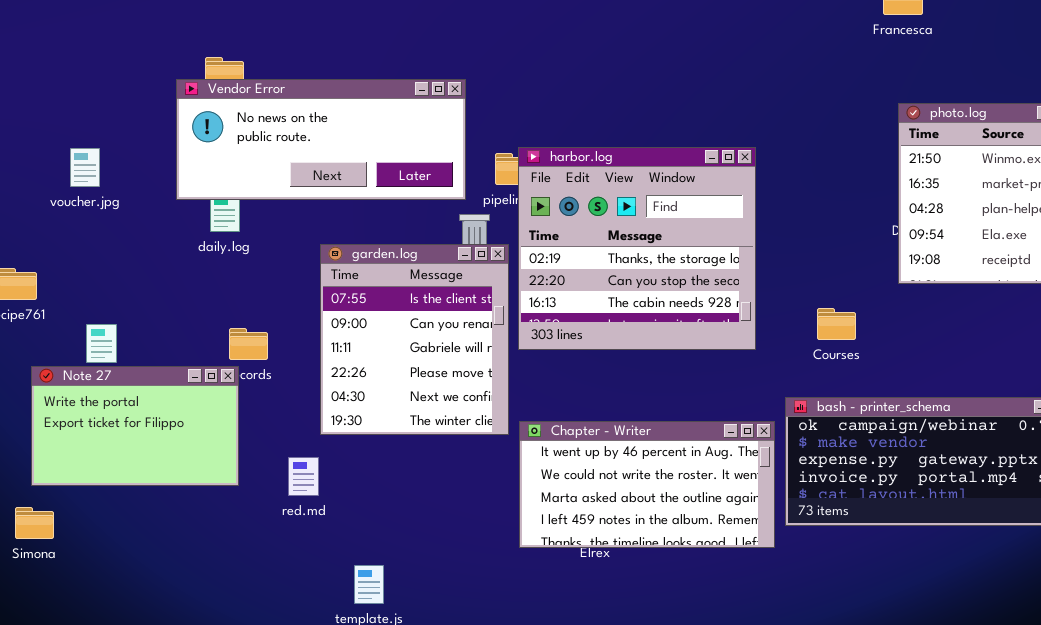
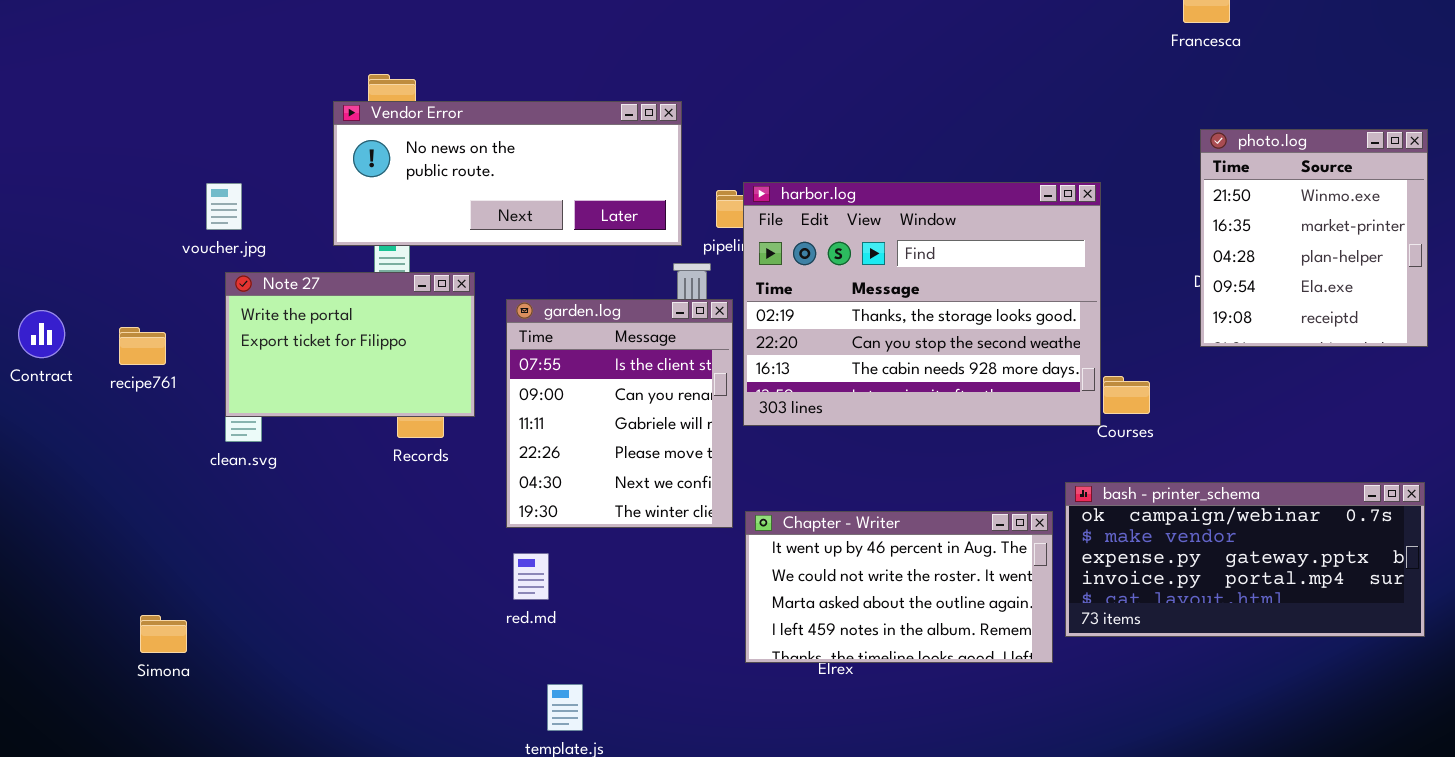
harbor.log: [518,147,756,350] -> [743,182,1101,426], resized
Note 27: [31,366,239,486] -> [225,272,475,417], moved
red.md: [288,457,319,496] -> [513,553,549,600], moved

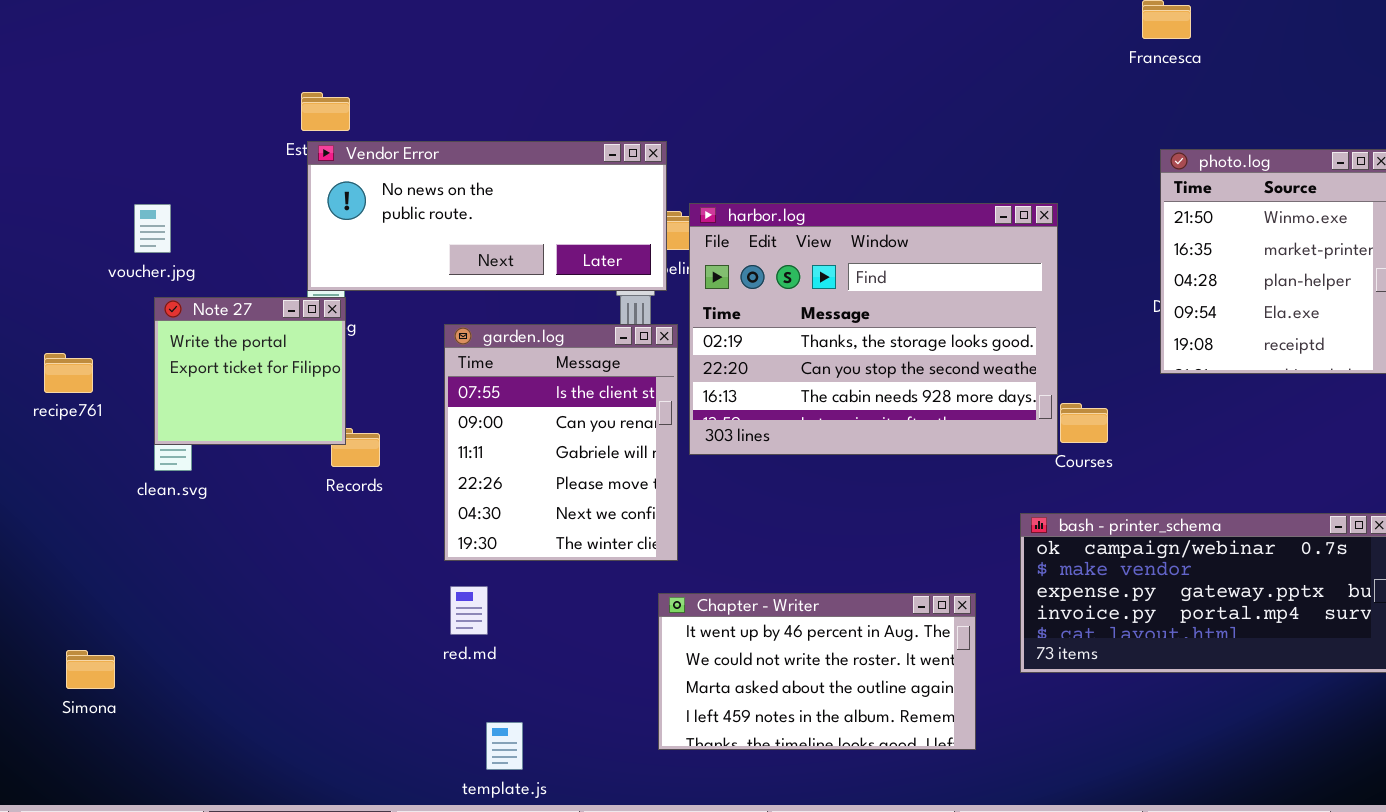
Vendor Error: [333,101,682,246] -> [307,141,667,291], moved
Note 27: [225,272,475,417] -> [154,297,346,445], resized
Chapter - Writer: [745,511,1053,663] -> [658,593,976,750], moved

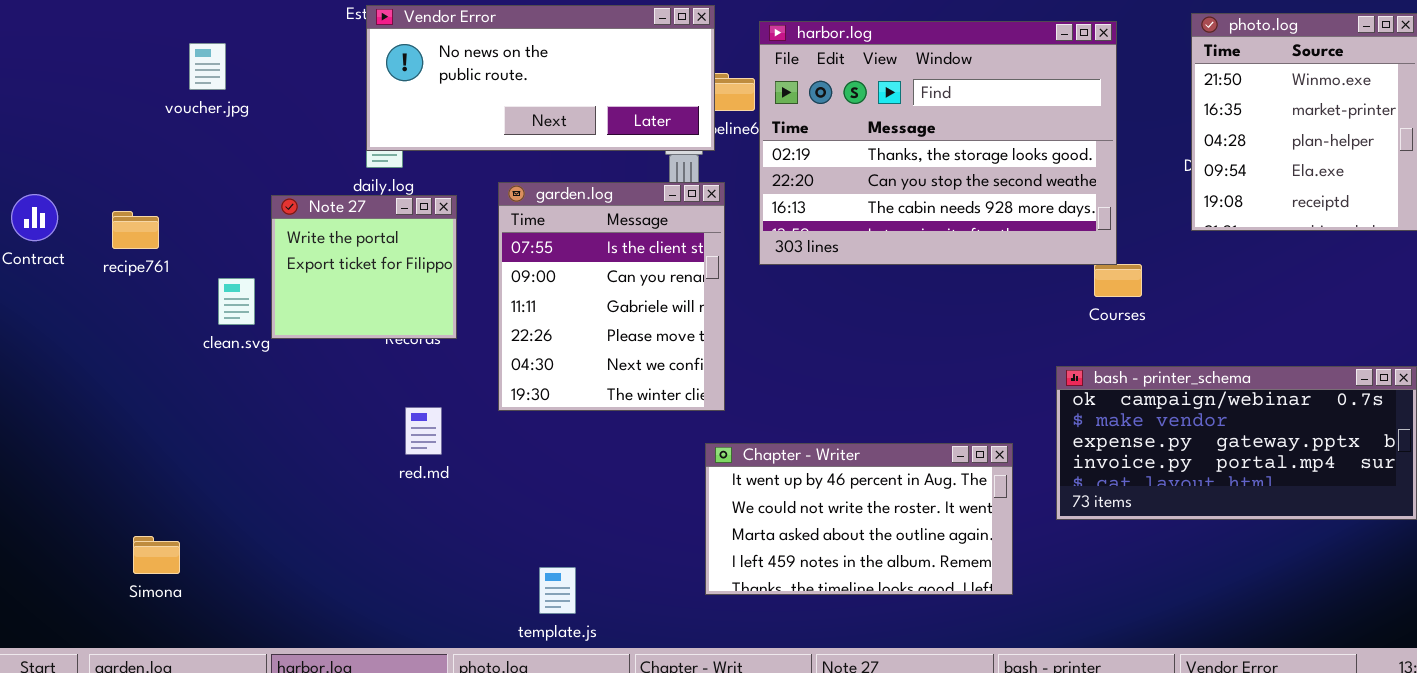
harbor.log: [689,203,1058,455] -> [759,21,1117,265], moved
voucher.jpg: [134,204,171,253] -> [189,43,226,90], moved
Note 27: [154,297,346,445] -> [271,195,457,339], moved
red.md: [450,586,488,635] -> [405,407,442,455], moved
Simona: [66,650,115,689] -> [133,536,180,574], moved

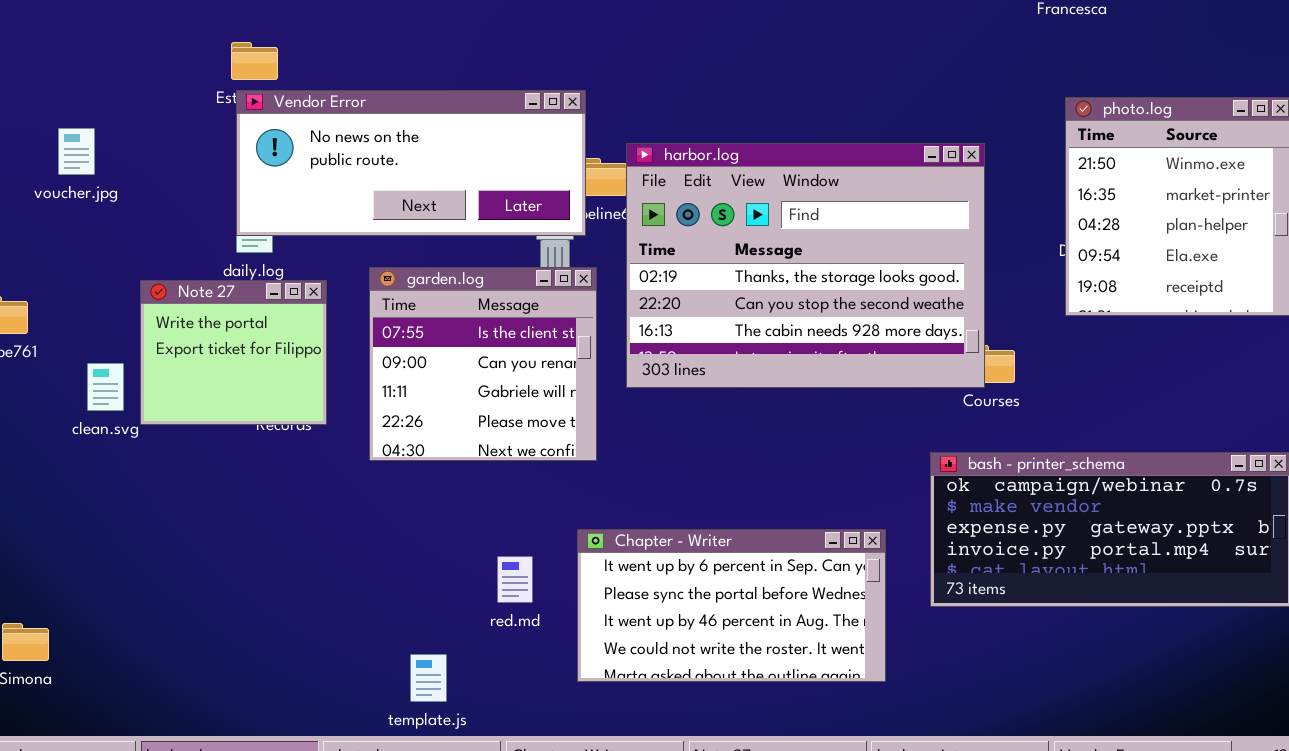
harbor.log: [759,21,1117,265] -> [626,143,985,388], moved
garden.log: [498,182,725,411] -> [369,267,597,461], resized
red.md: [405,407,442,455] -> [497,556,533,603], moved
Chapter - Writer: [705,443,1013,595] -> [577,529,886,682], scrolled up 2 rows

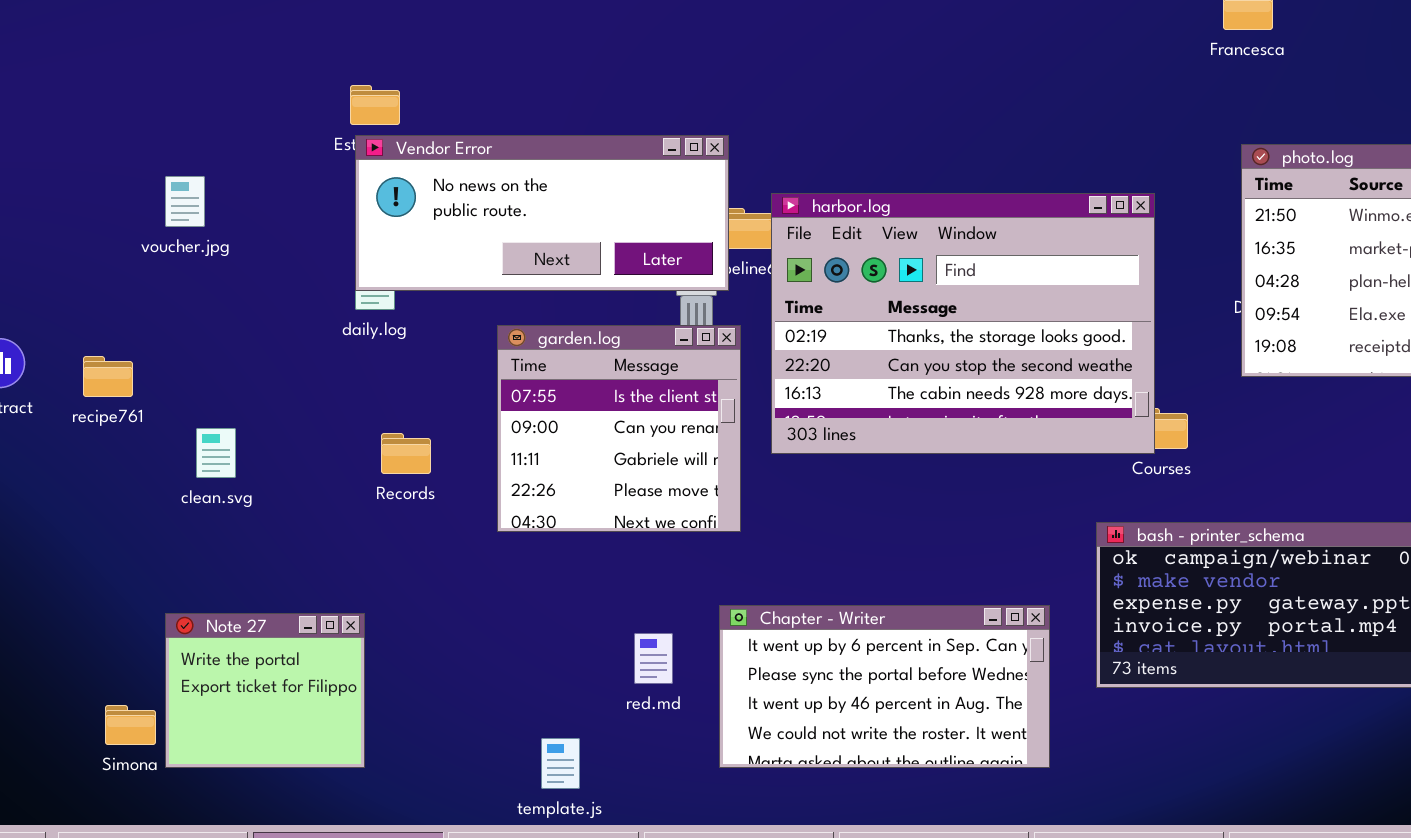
Note 27: [140,280,327,425] -> [165,613,365,768], moved

